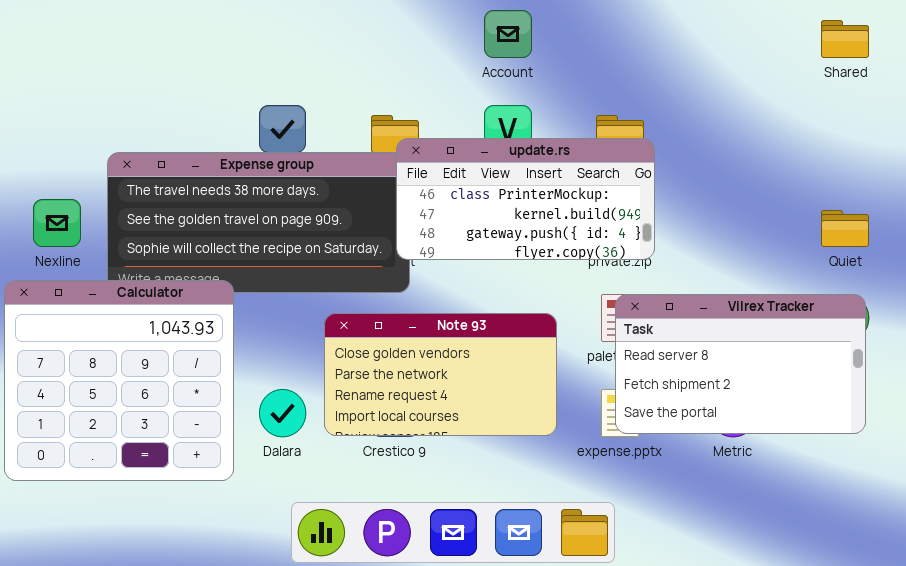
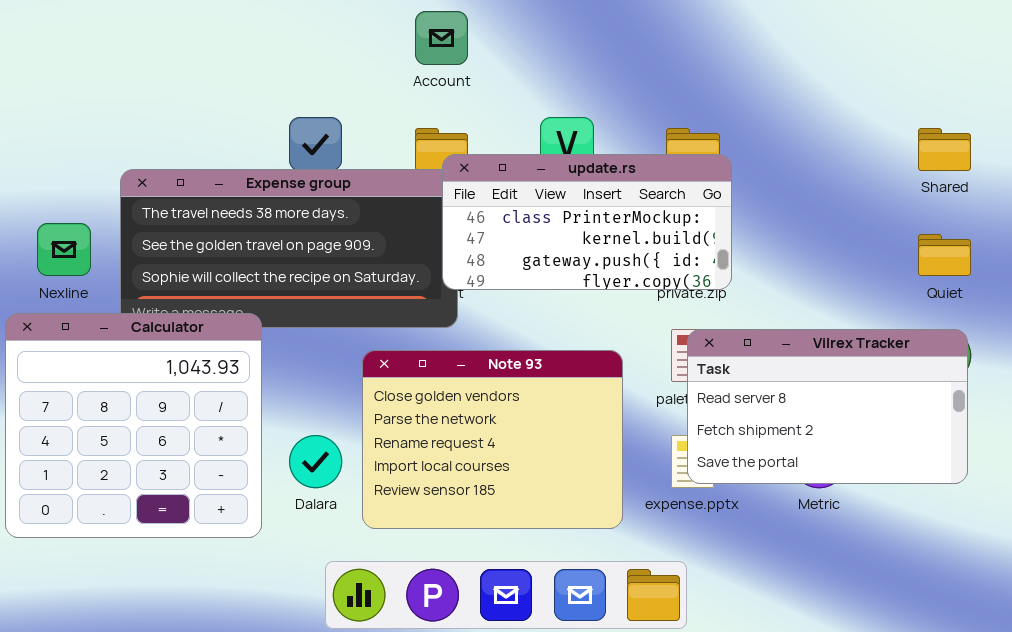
Account: [484,10,532,58] -> [415,11,468,65], moved
Shared: [821,20,869,58] -> [918,128,971,171], moved
Note 93: [324,313,557,436] -> [362,350,623,529], resized

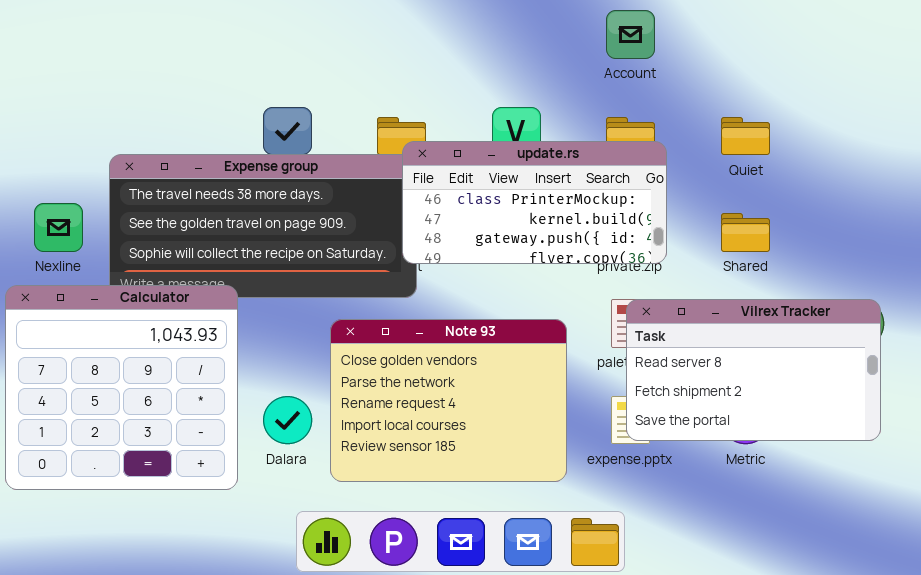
Account: [415,11,468,65] -> [606,10,655,59], moved
Shared: [918,128,971,171] -> [721,213,770,252], moved
Quiet: [918,234,971,276] -> [721,117,770,155], moved

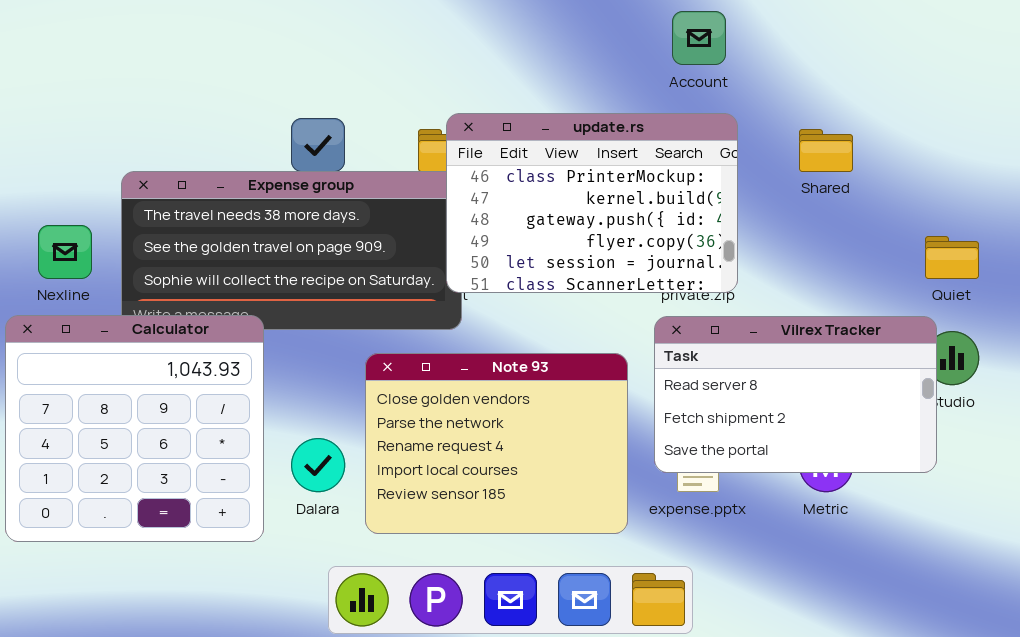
Quiet: [721,117,770,155] -> [925,236,979,279], moved
update.rs: [402,141,667,264] -> [446,113,738,293], resized
Shared: [721,213,770,252] -> [799,129,853,172], moved
Vilrex Tracker: [626,299,881,441] -> [654,316,937,473], moved

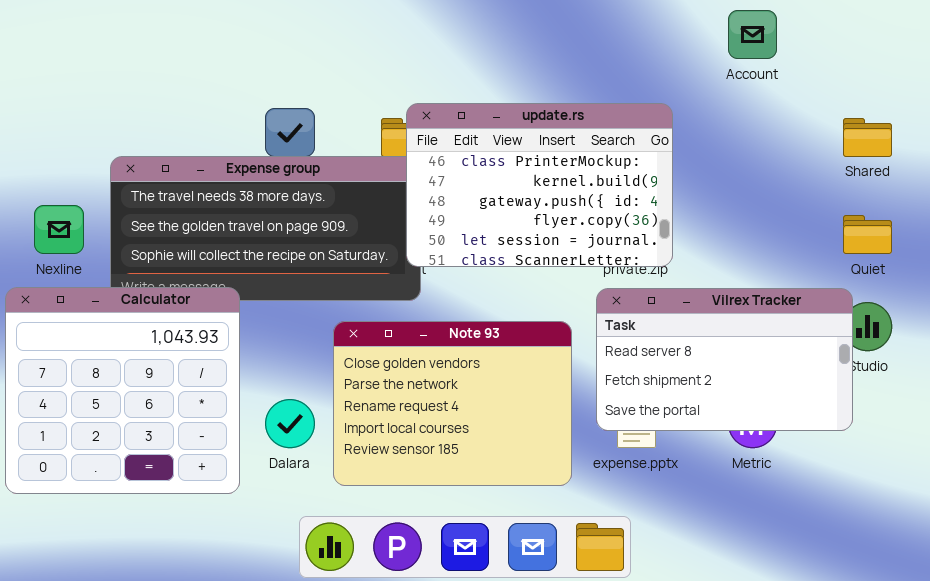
Account: [672,11,726,65] -> [728,10,777,59], moved
Shared: [799,129,853,172] -> [843,118,892,157], moved

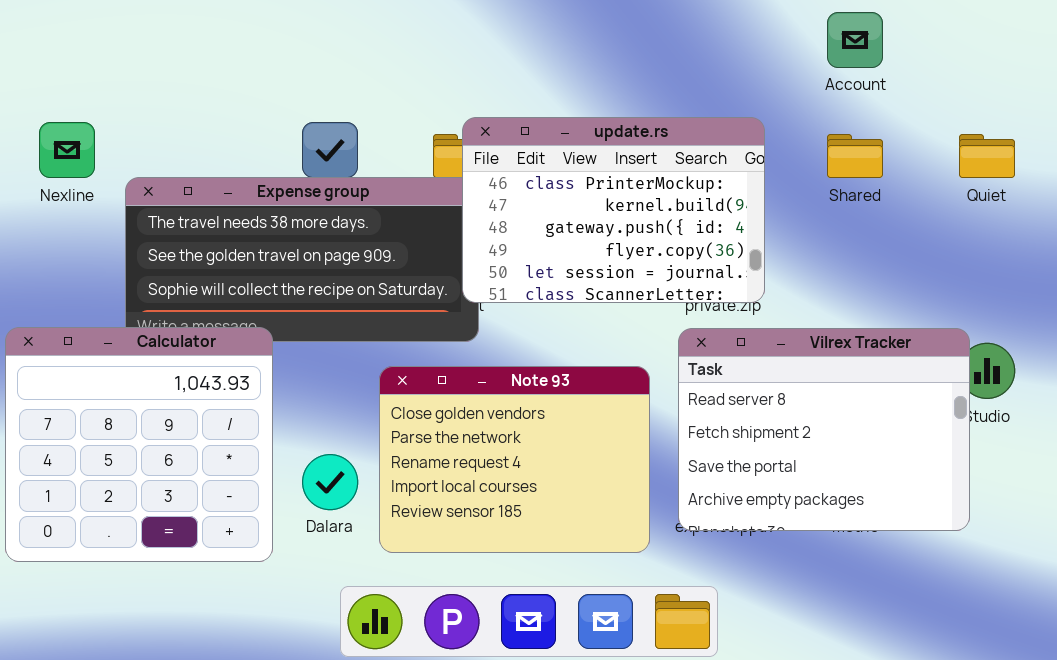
Shared: [843,118,892,157] -> [827,134,883,178], moved
Nexline: [34,205,84,254] -> [39,122,95,178], moved
Quiet: [843,215,892,254] -> [959,134,1015,178], moved
Vilrex Tracker: [596,288,853,431] -> [678,328,970,531], resized

